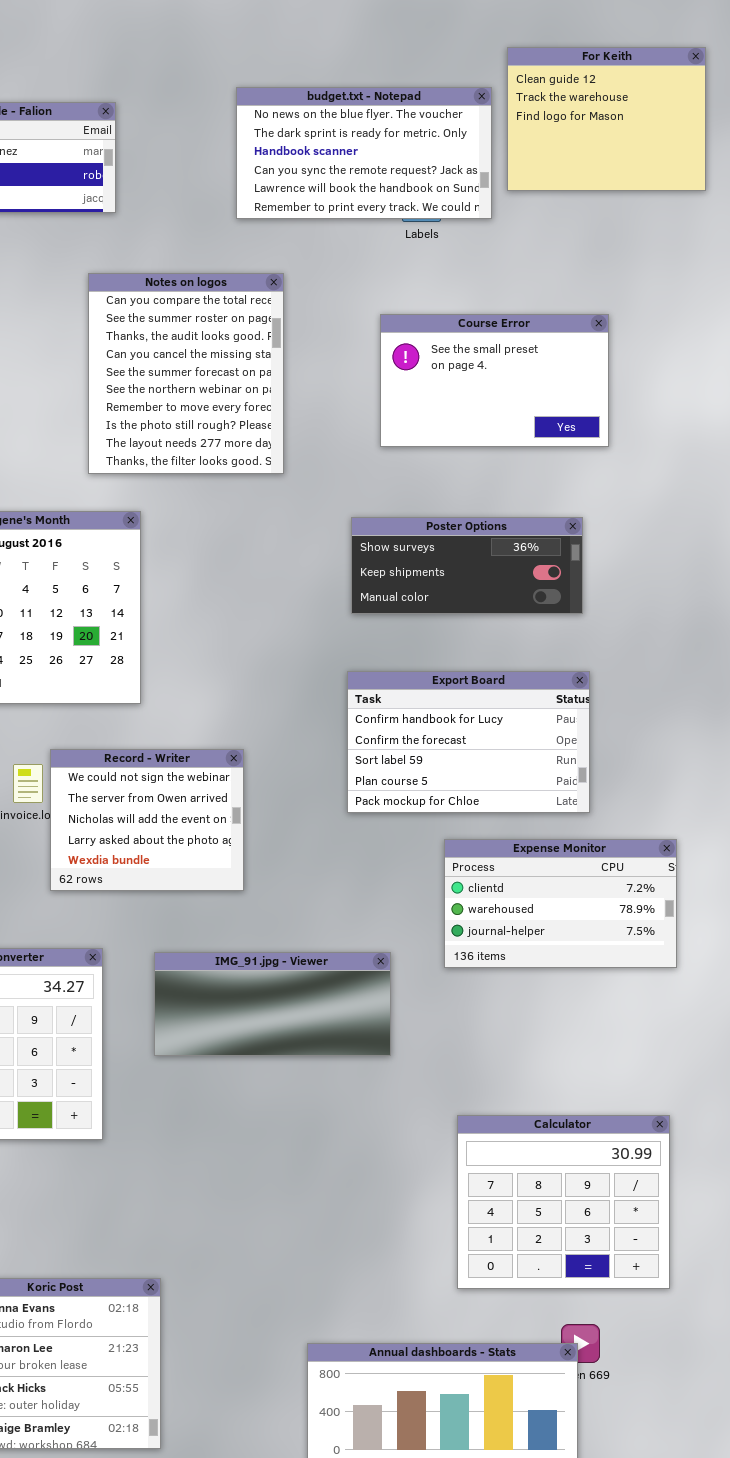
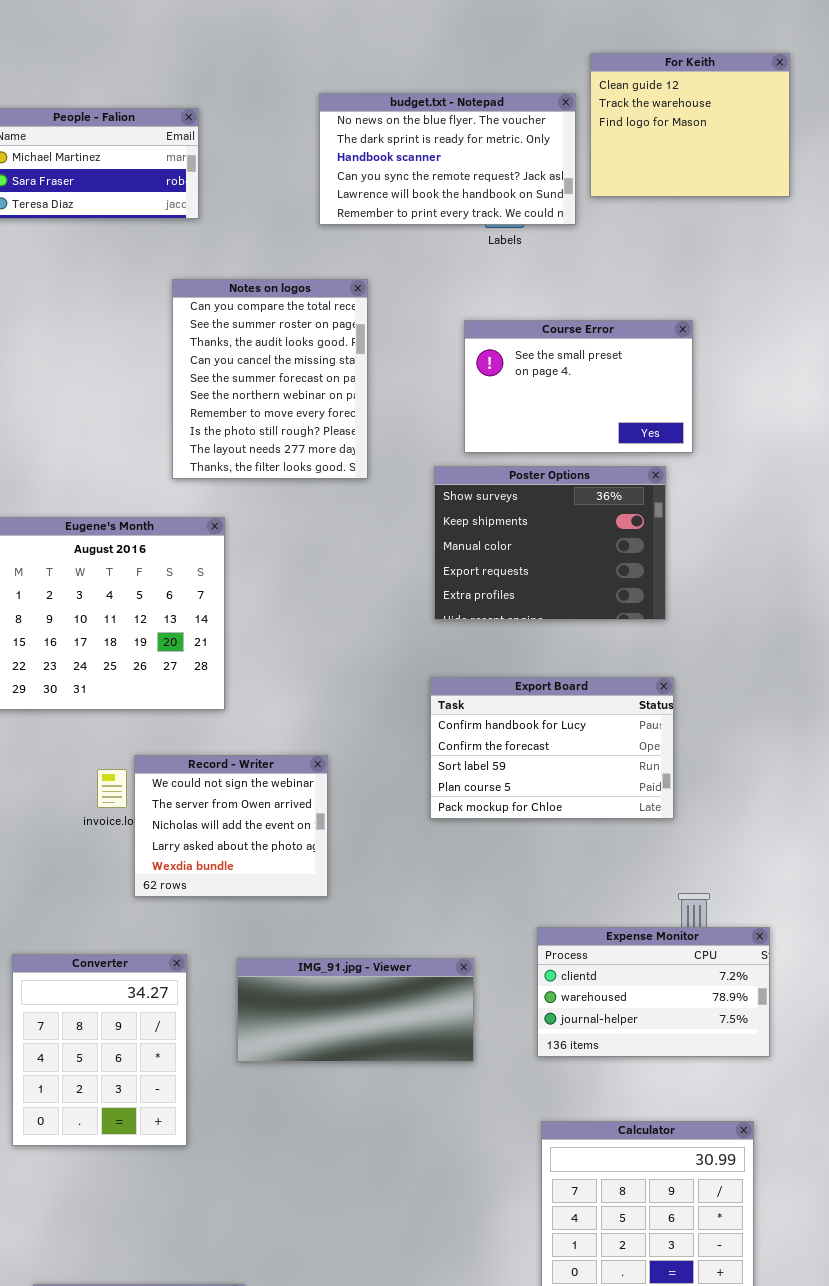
Poster Options: [351,517,583,614] -> [434,466,666,620], resized
Expense Monitor: [444,839,677,968] -> [537,927,770,1057], moved

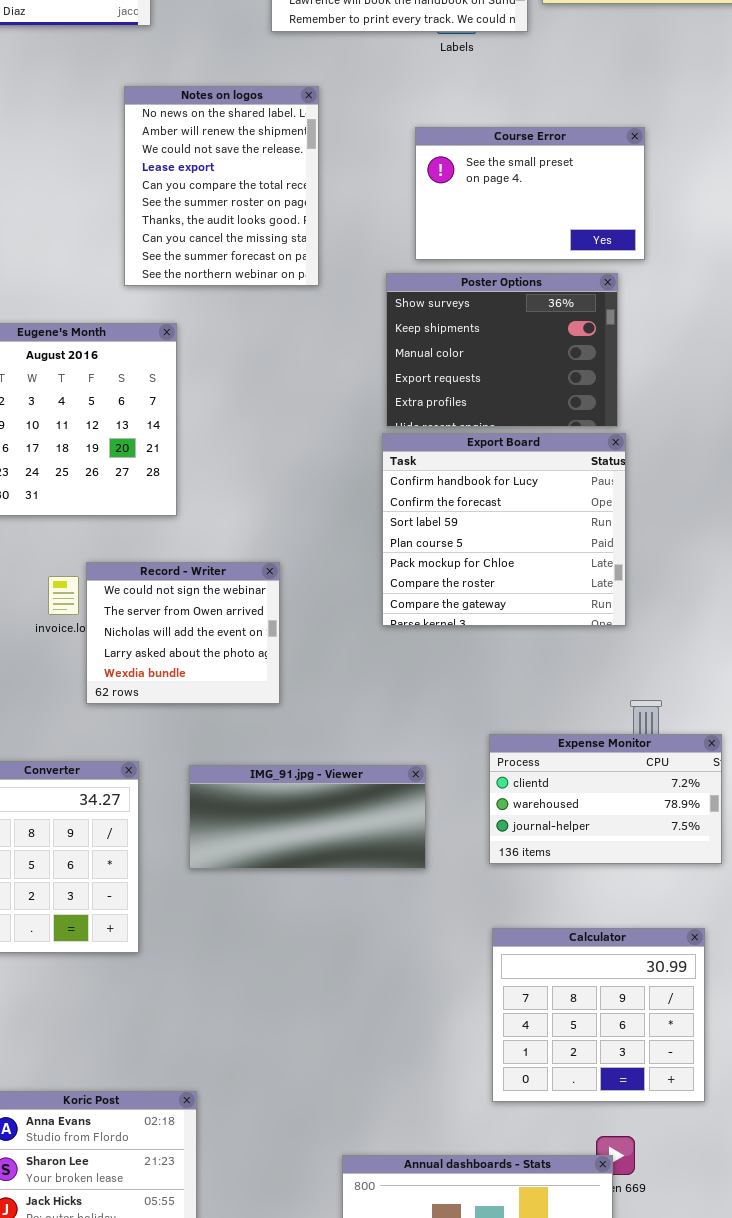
Notes on logos: [172,279,368,479] -> [124,86,319,286], scrolled up 4 rows
Export Board: [430,677,674,819] -> [382,433,626,626], resized

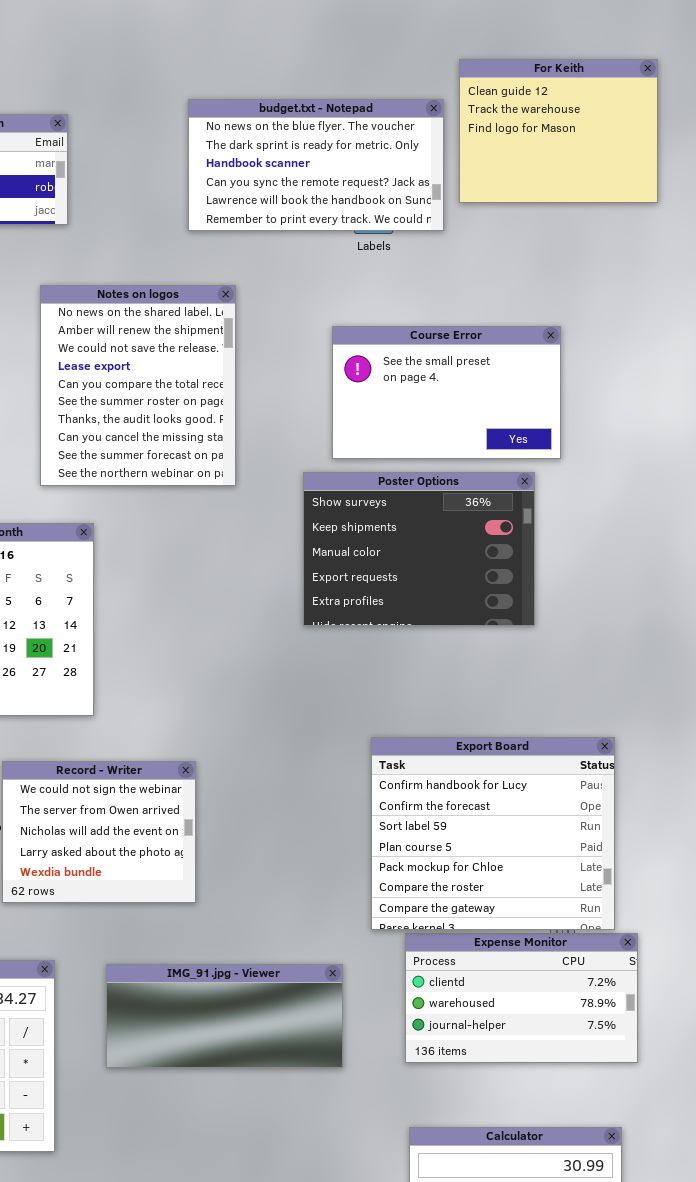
Export Board: [382,433,626,626] -> [371,737,615,930], moved

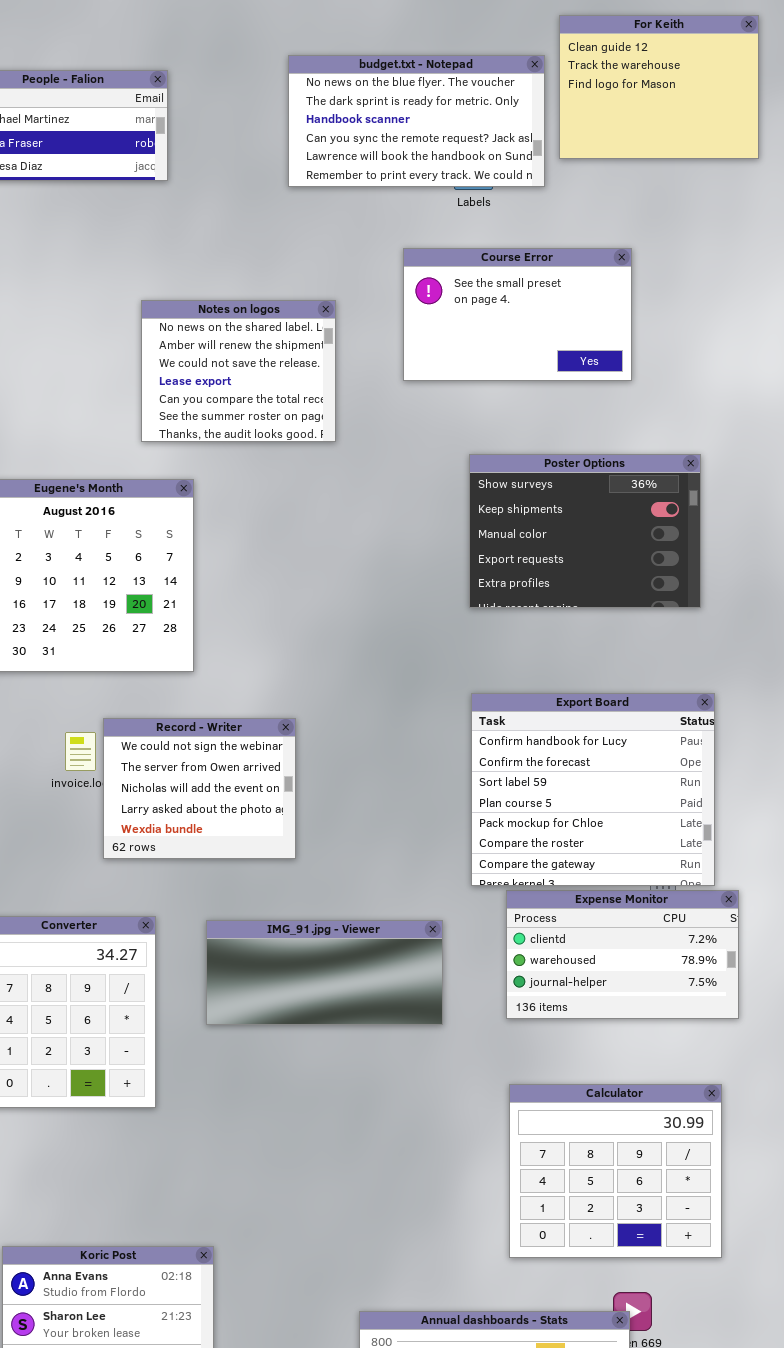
Notes on logos: [40,285,236,486] -> [141,300,336,442], resized
Course Error: [332,326,561,459] -> [403,248,632,381], moved
Poster Options: [303,472,535,626] -> [469,454,701,608], moved

